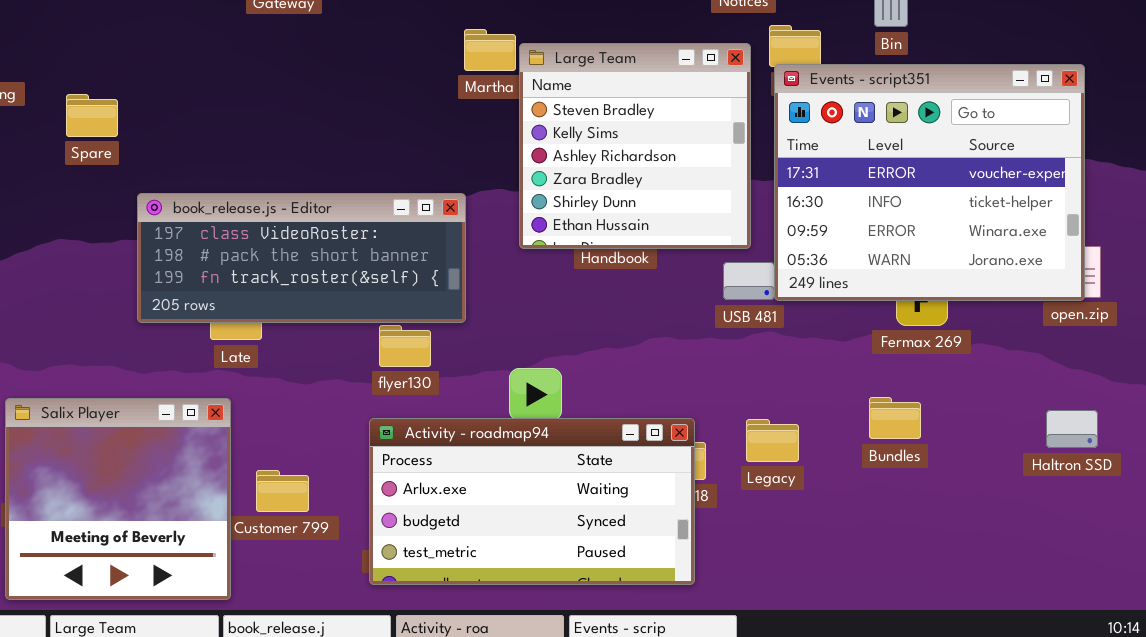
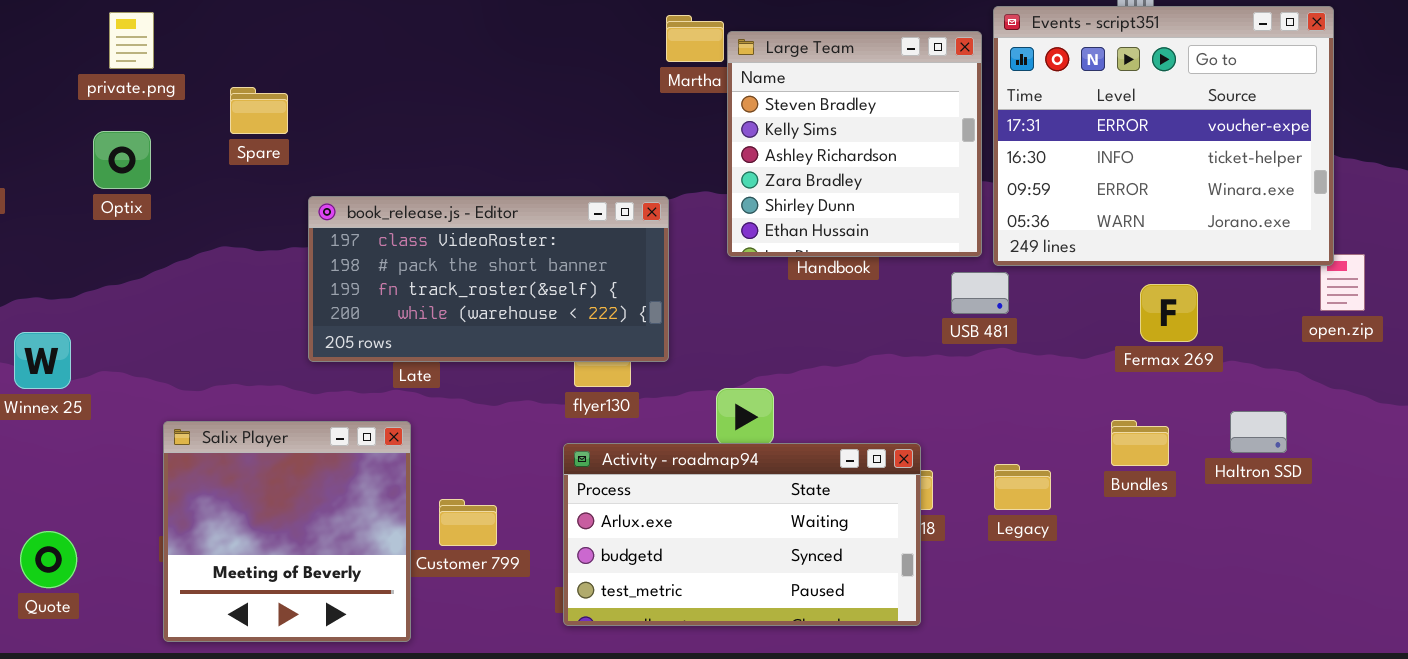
Events - script351: [774,64,1085,301] -> [993,6,1334,266], moved
book_release.js - Editor: [137,193,466,323] -> [308,196,669,362], resized
Haltron SSD: [1046,410,1098,448] -> [1230,411,1287,453], moved
Legacy: [746,419,799,462] -> [994,464,1051,510], moved

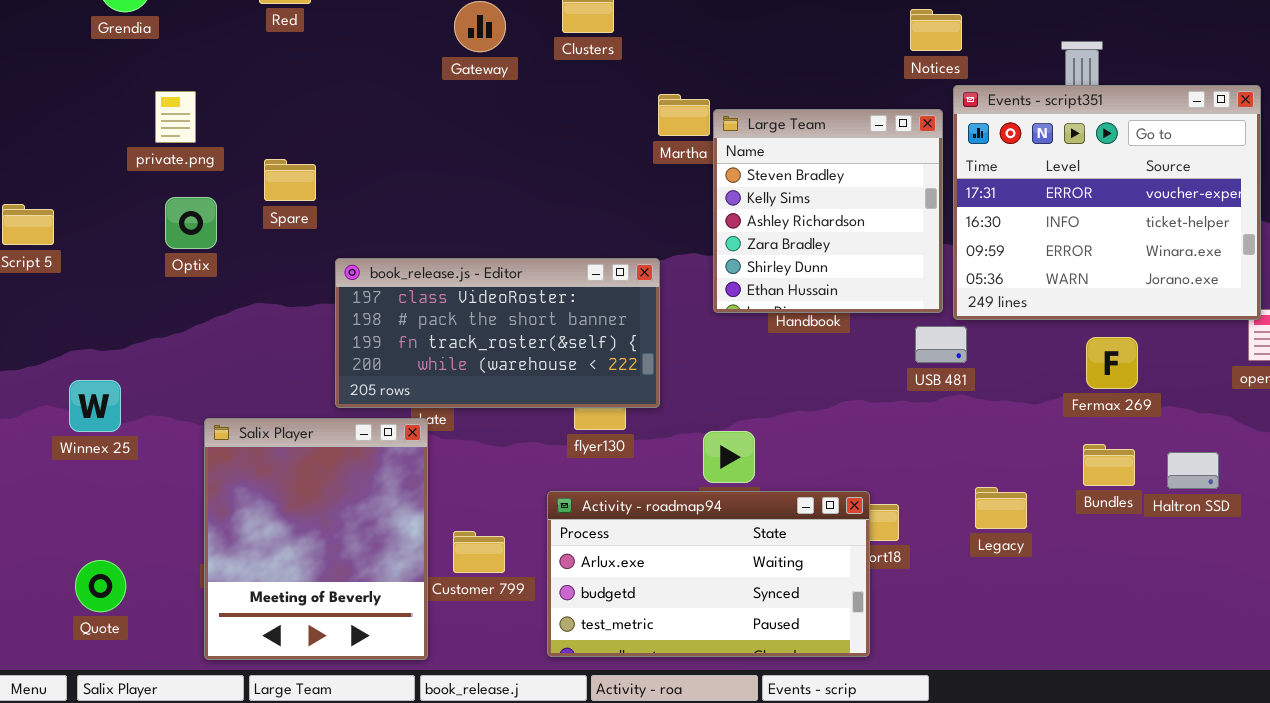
Optix: [93,131,151,189] -> [165,197,217,249], moved
Bundles: [1111,420,1169,466] -> [1083,444,1135,486], moved
Salix Player: [163,421,411,642] -> [204,418,428,660], resized
Activity - roadmap94: [563,443,921,626] -> [547,491,870,657], moved
Legacy: [994,464,1051,510] -> [975,487,1027,529], moved

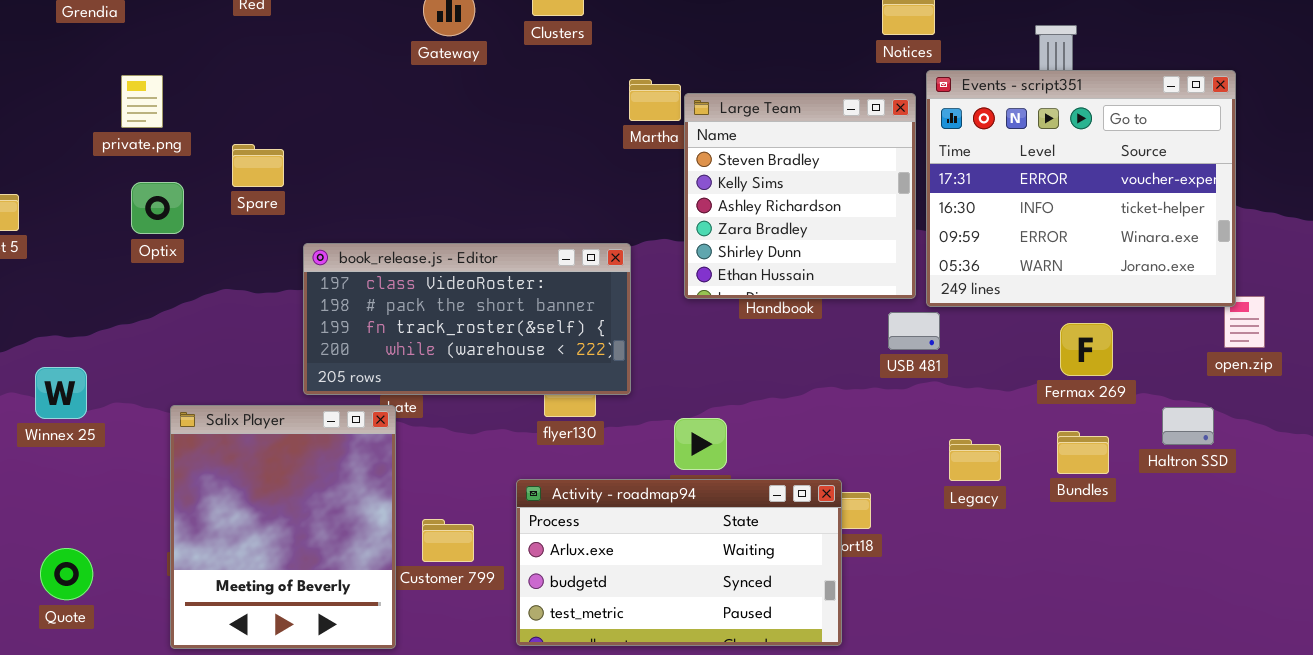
Haltron SSD: [1167,452,1219,489] -> [1162,407,1214,445], moved
Legacy: [975,487,1027,529] -> [949,439,1001,481], moved

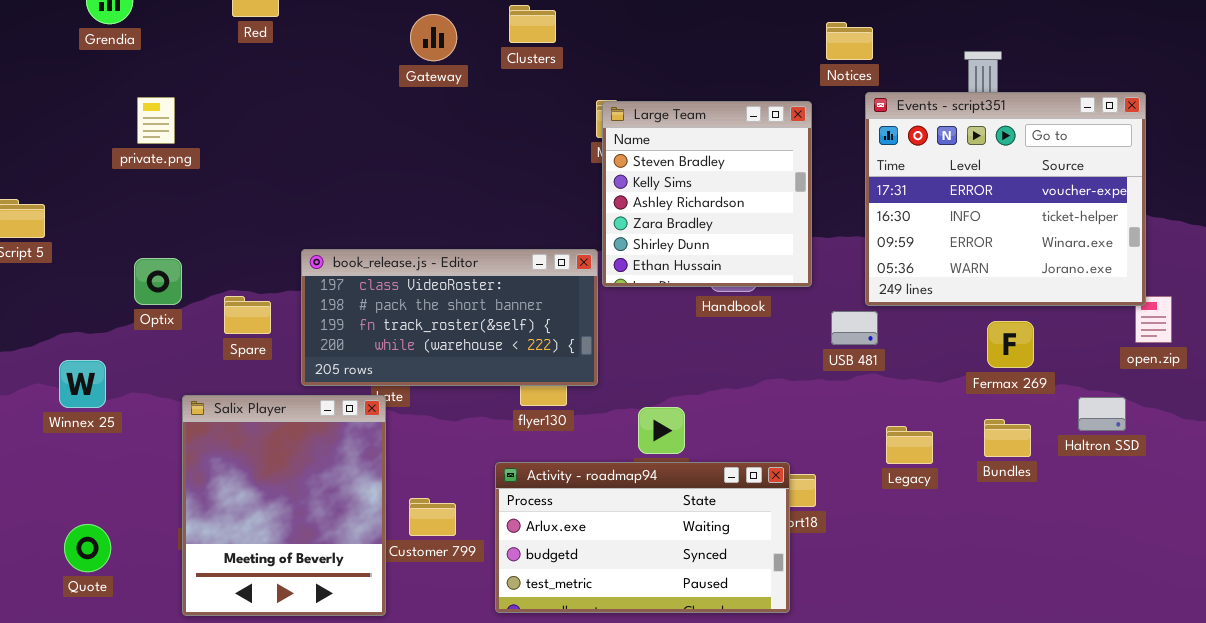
Large Team: [684,93,916,299] -> [602,101,812,287], moved
Spare: [232,144,284,187] -> [224,296,271,334], moved
Optix: [131,182,184,234] -> [134,258,182,305], moved

